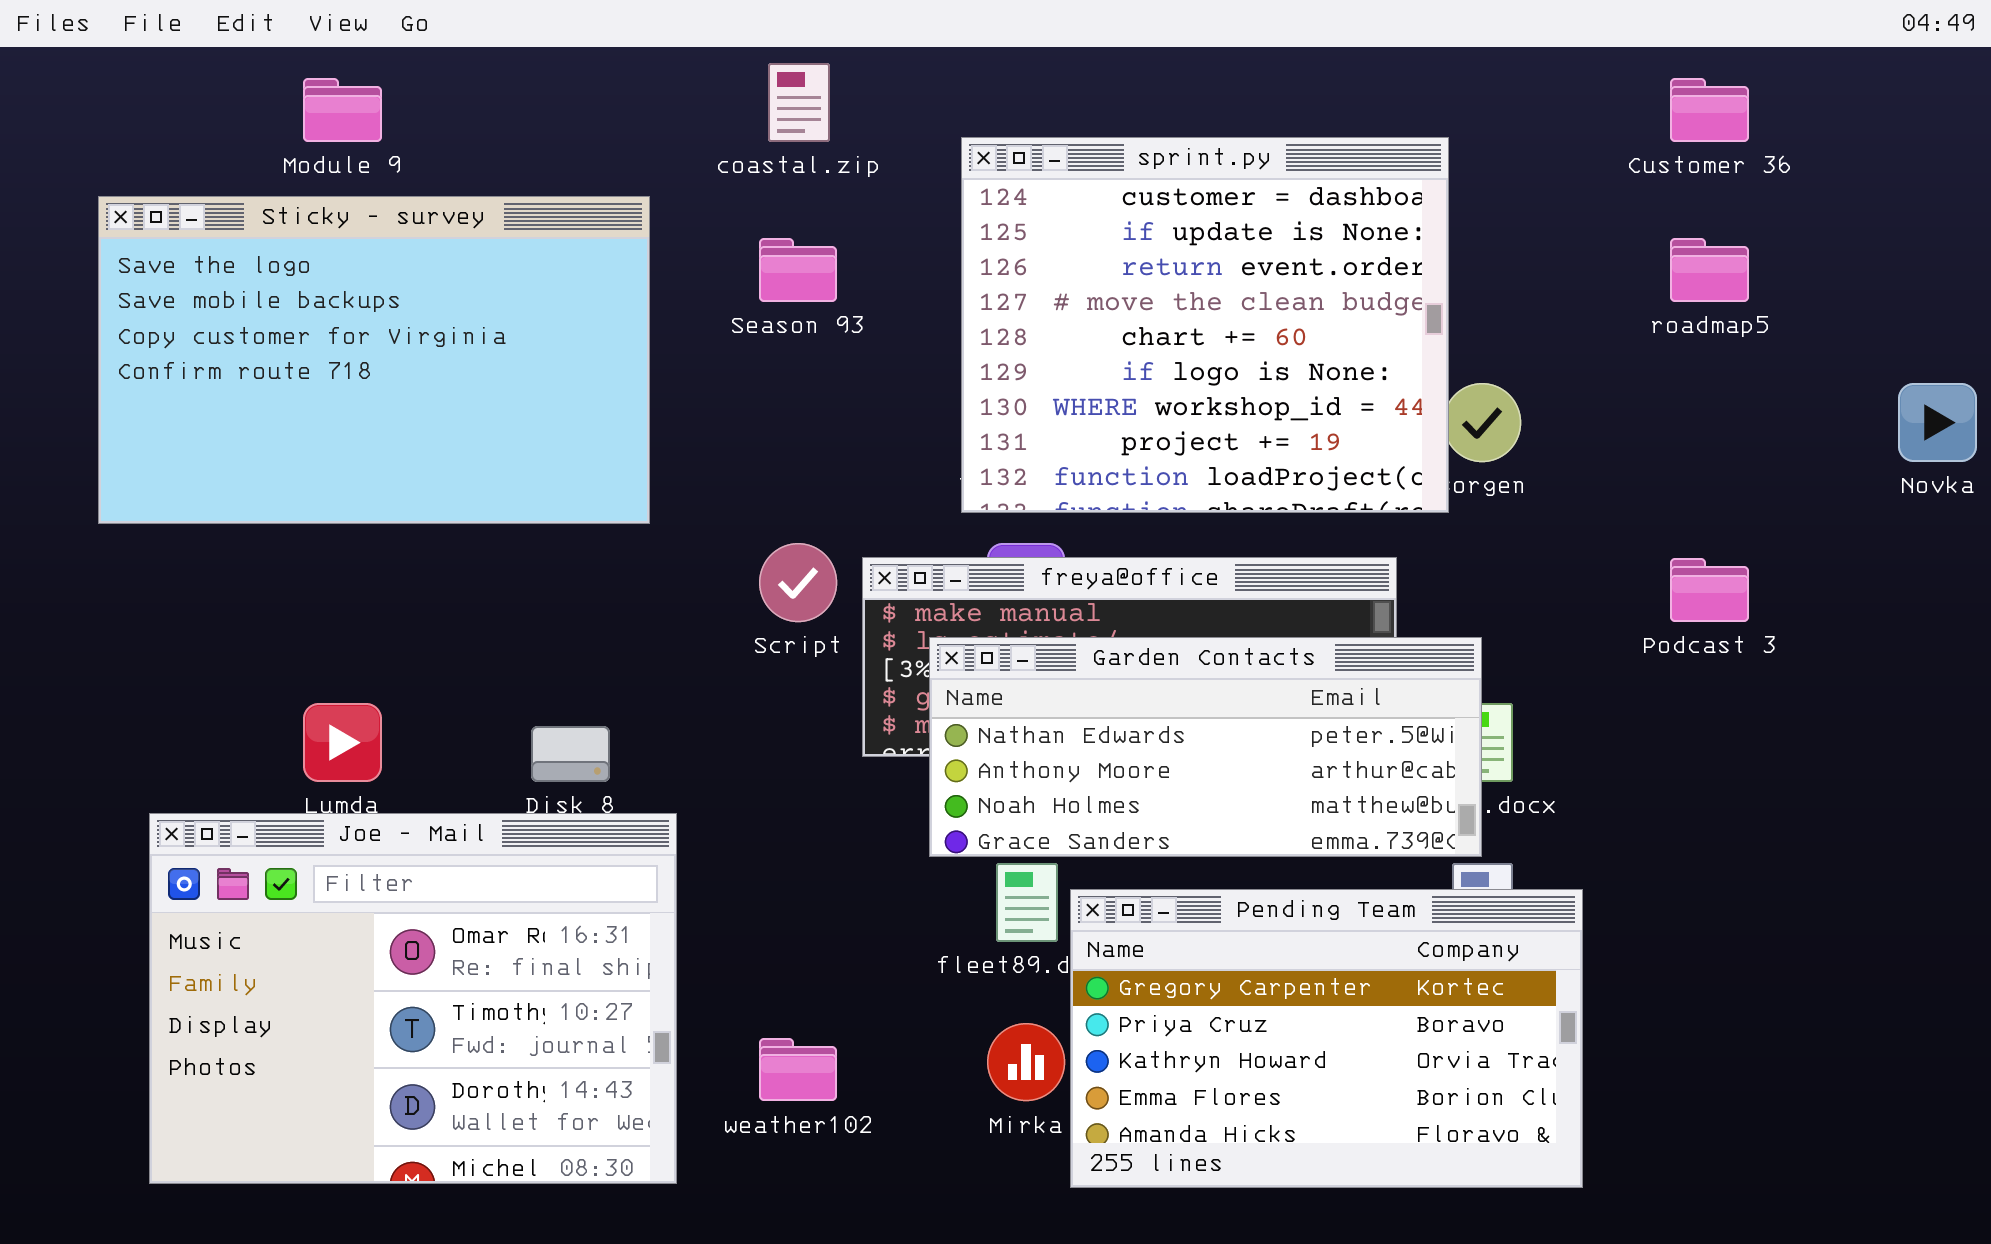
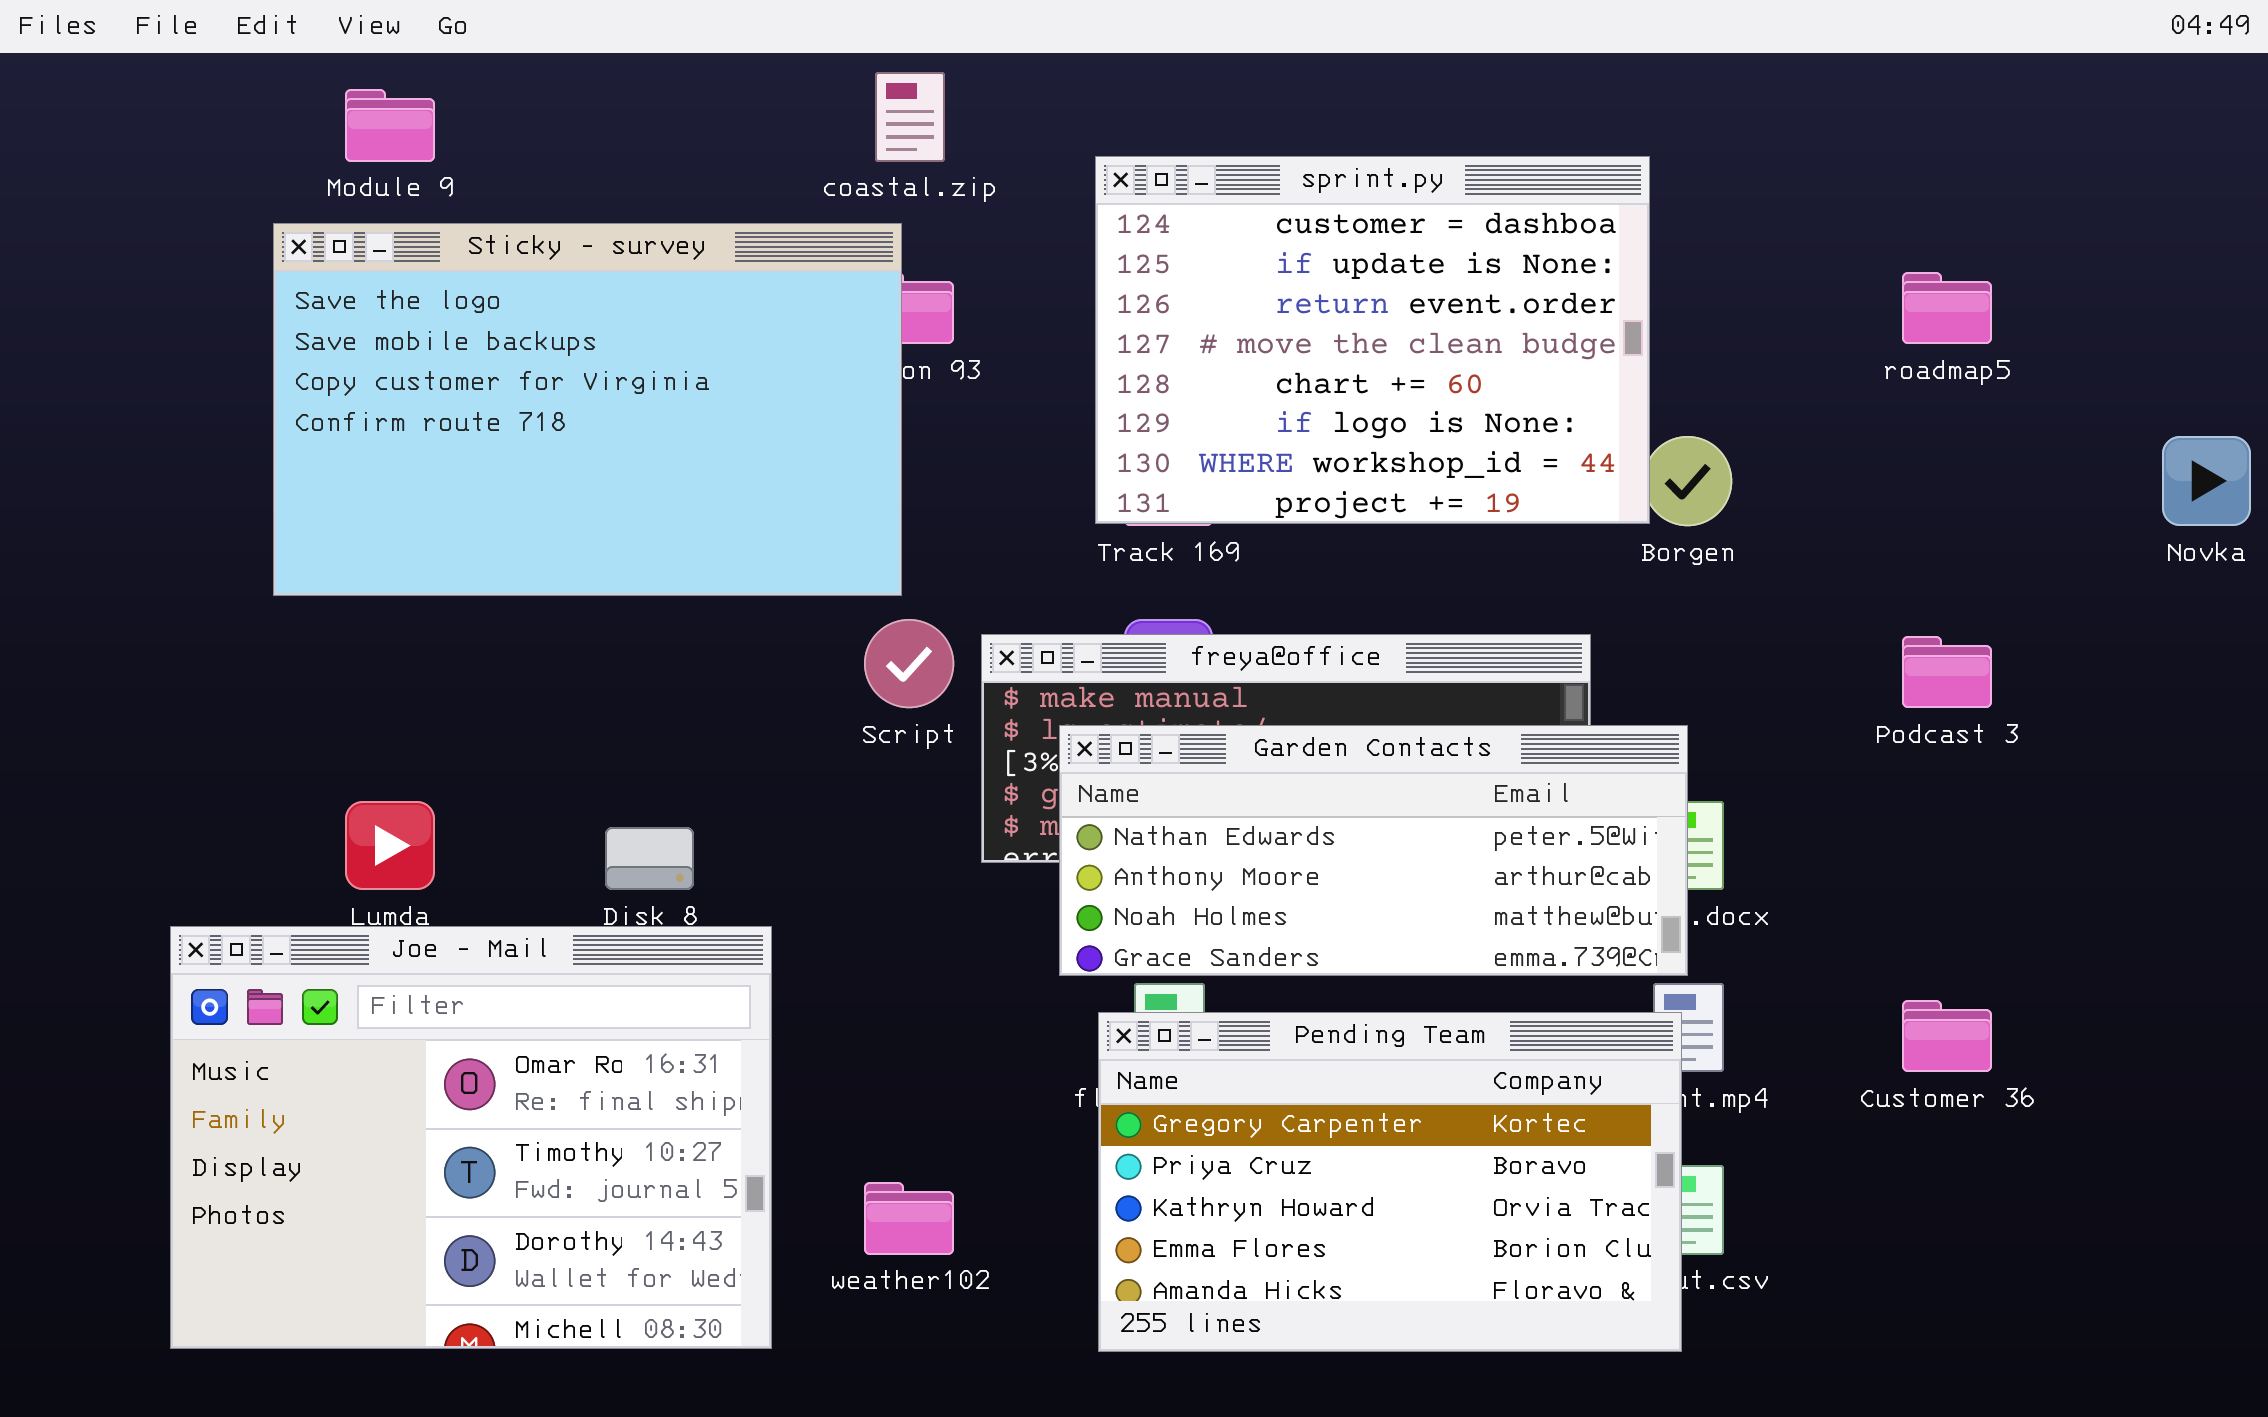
Customer 36: [1670,78,1749,142] -> [1902,1000,1992,1072], moved
sprint.py: [961,137,1449,513] -> [1095,156,1650,524], resized
Sticky - survey: [98,196,650,524] -> [273,223,902,596], moved
Pending Team: [1070,889,1583,1188] -> [1098,1012,1682,1352], moved

